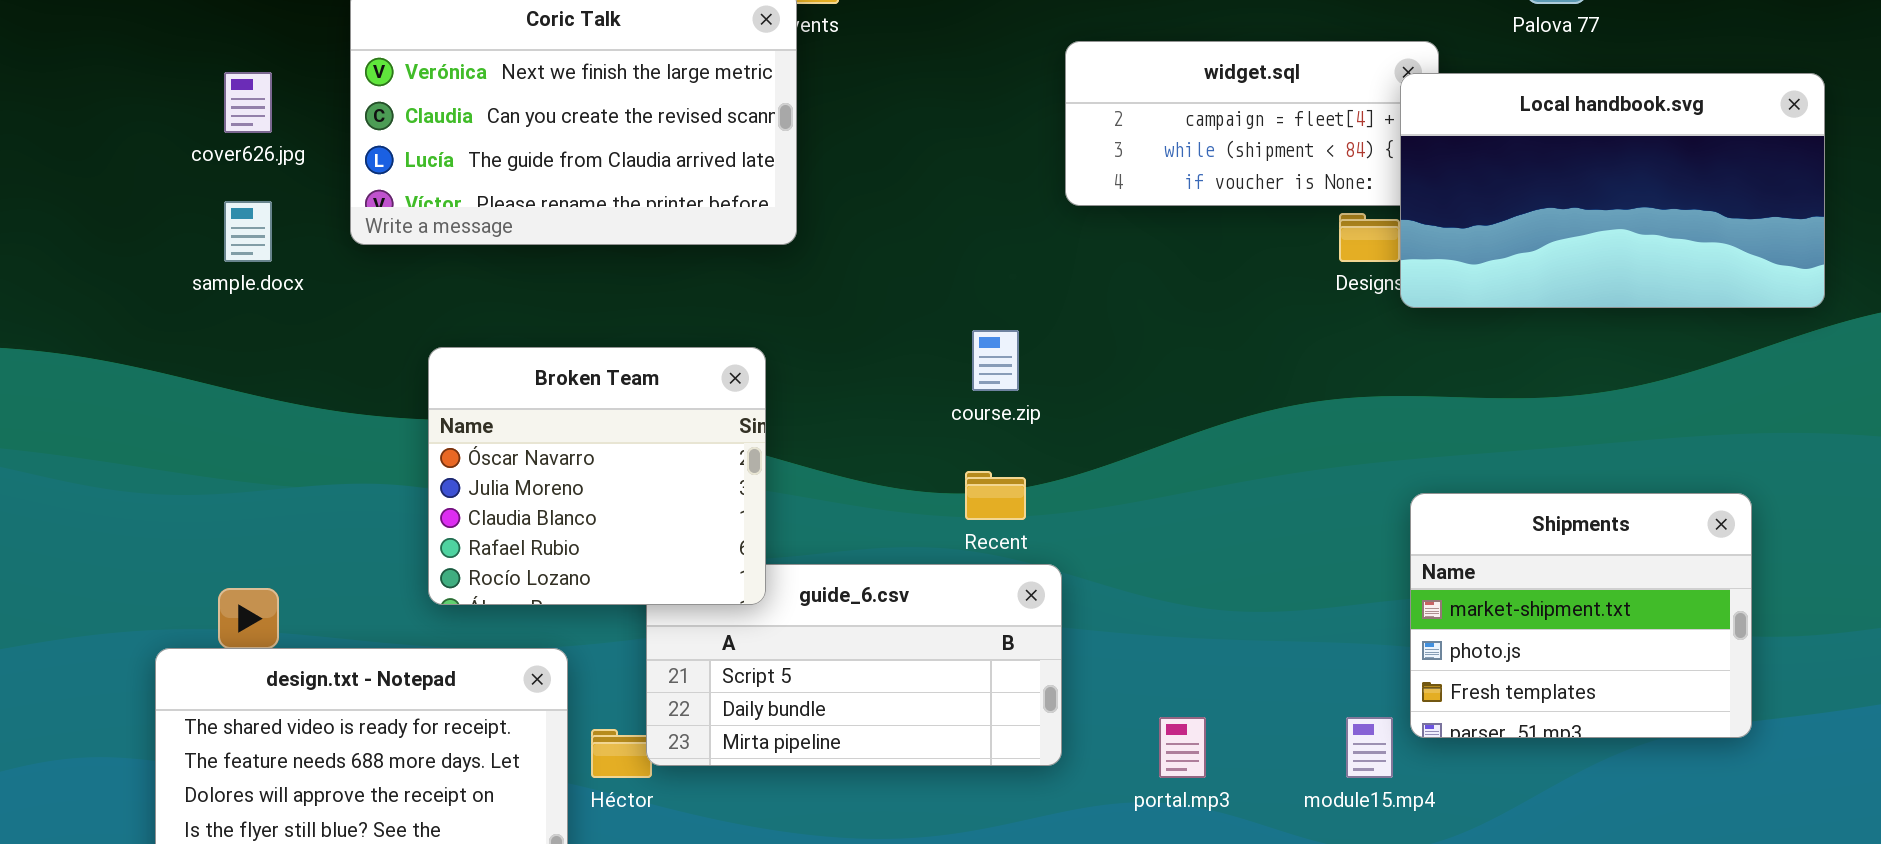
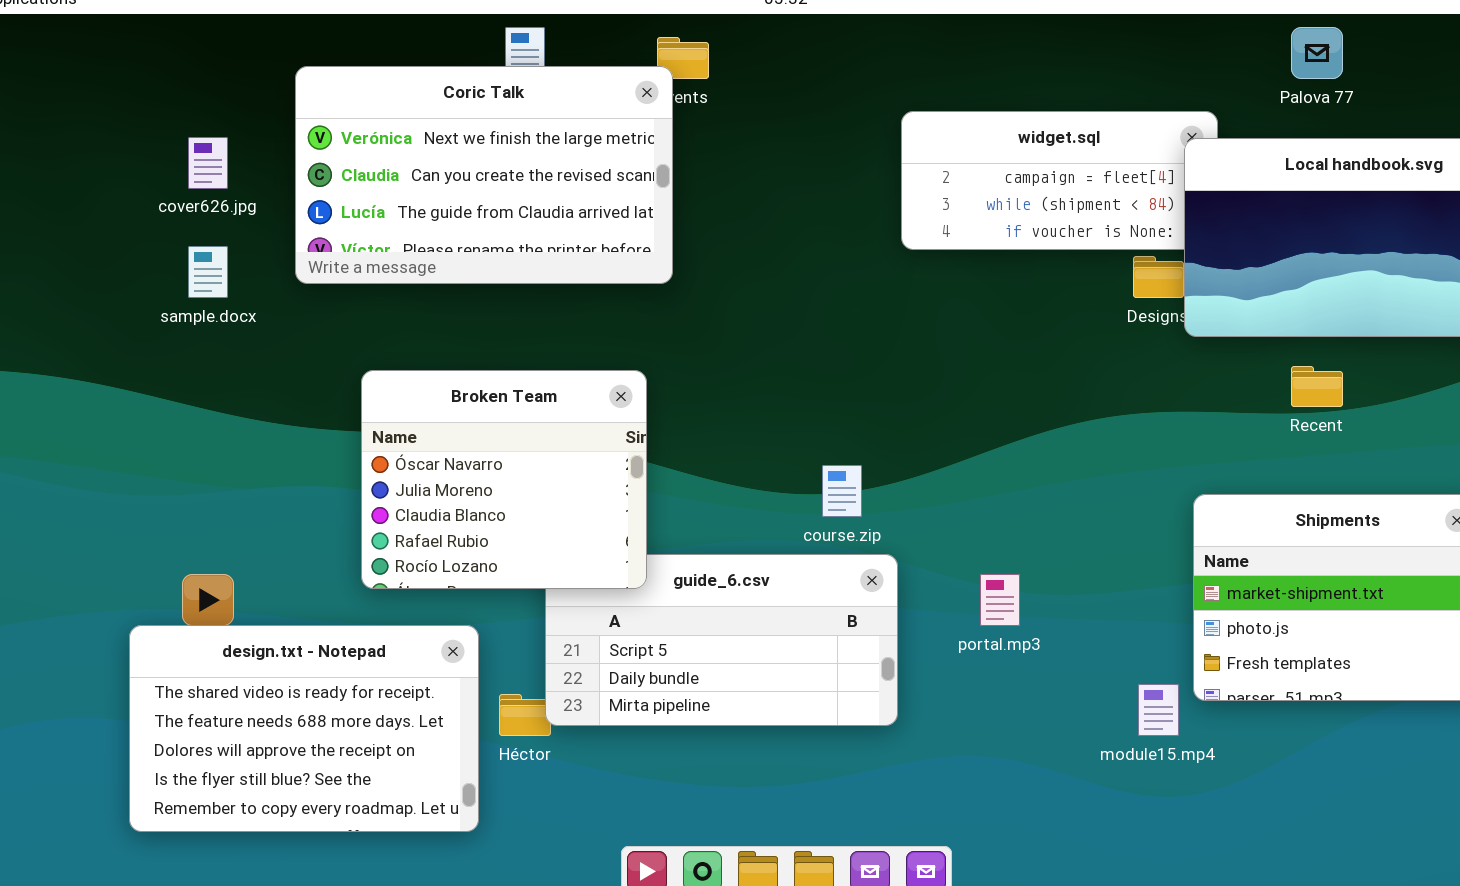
course.zip: [972,330,1019,391] -> [822,465,862,517], moved
Recent: [965,471,1026,520] -> [1291,366,1343,407], moved
portal.mp3: [1159,717,1206,778] -> [980,574,1020,626], moved

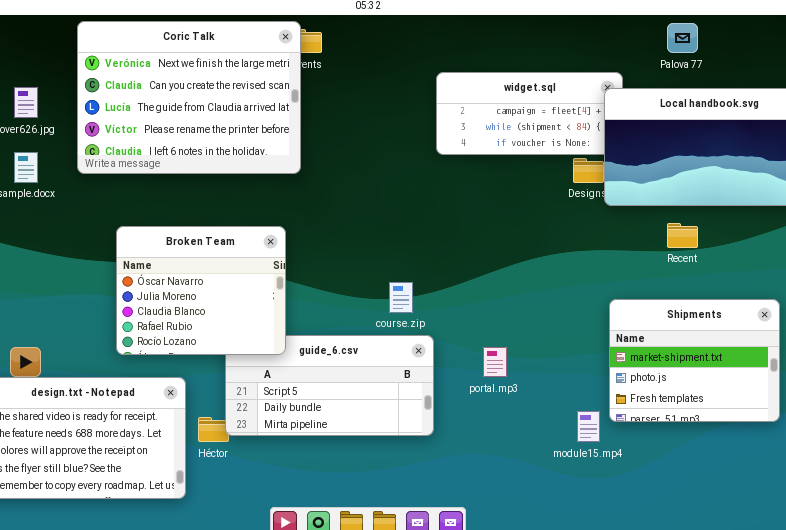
Coric Talk: [295,66,673,284] -> [77,21,301,174], resized

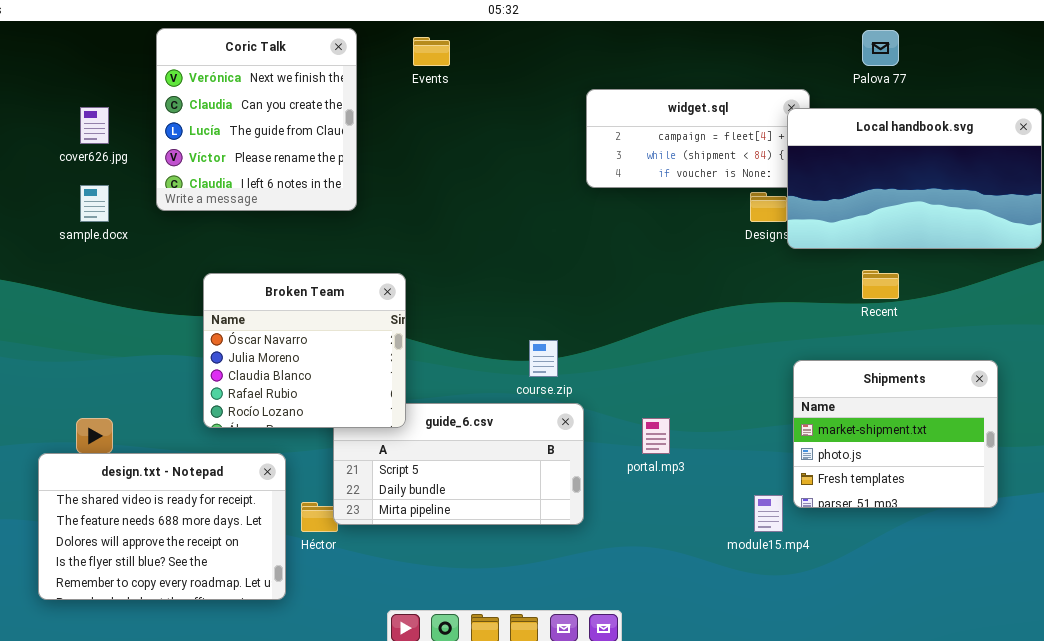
Coric Talk: [77,21,301,174] -> [156,28,357,211], resized

